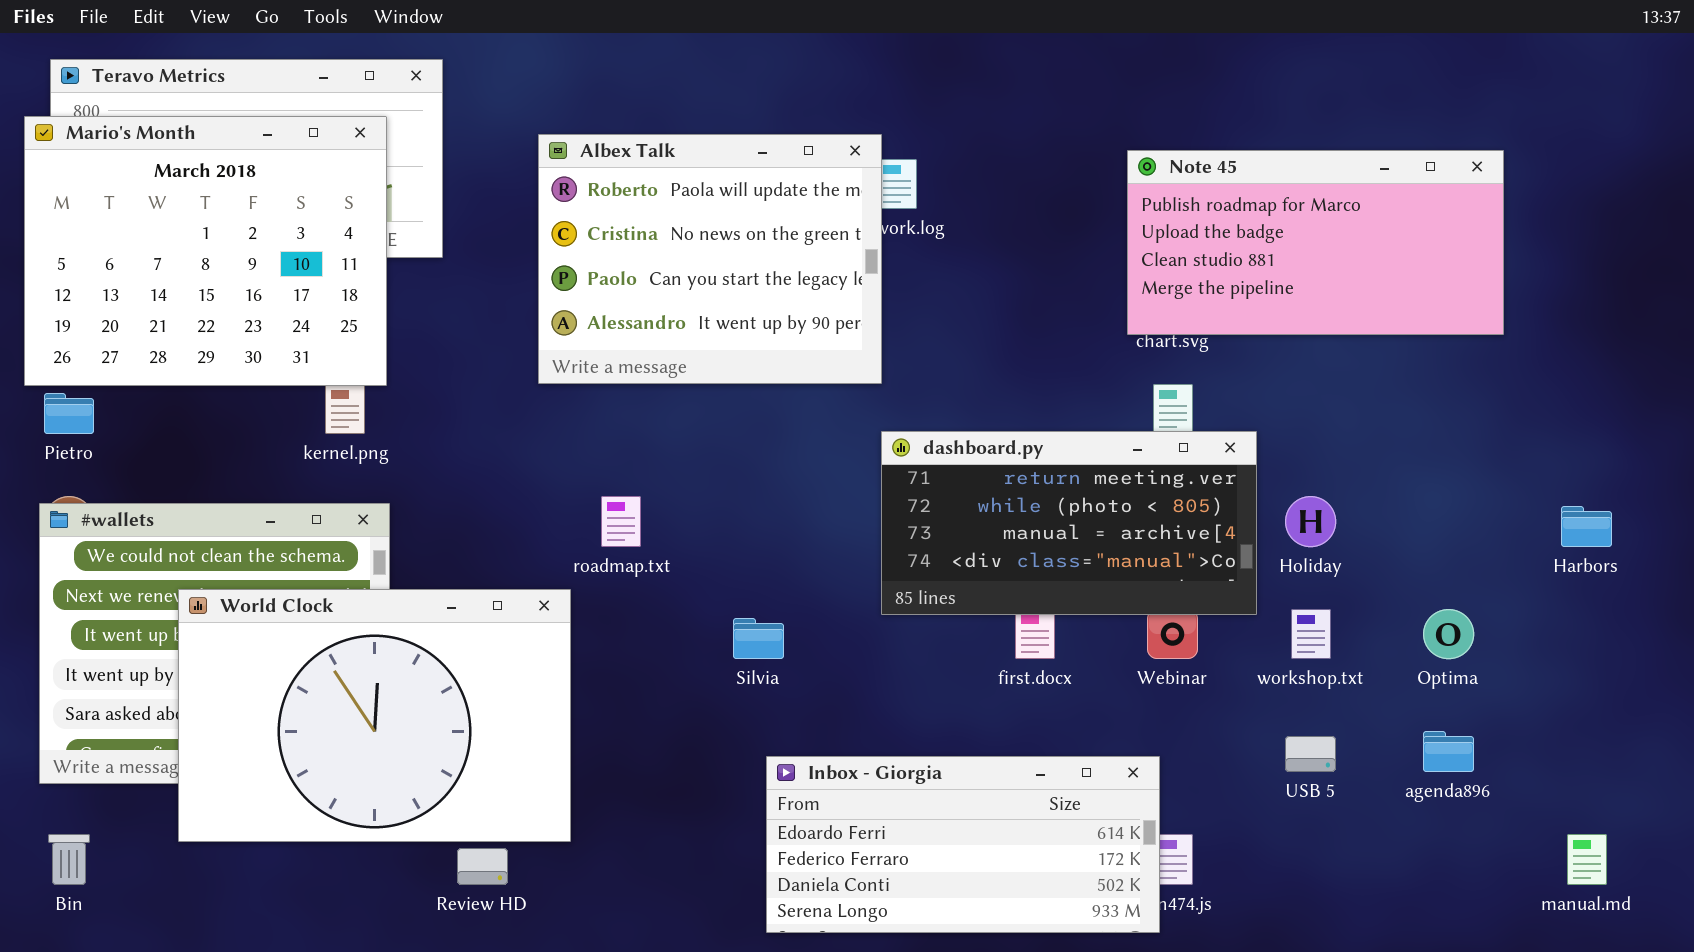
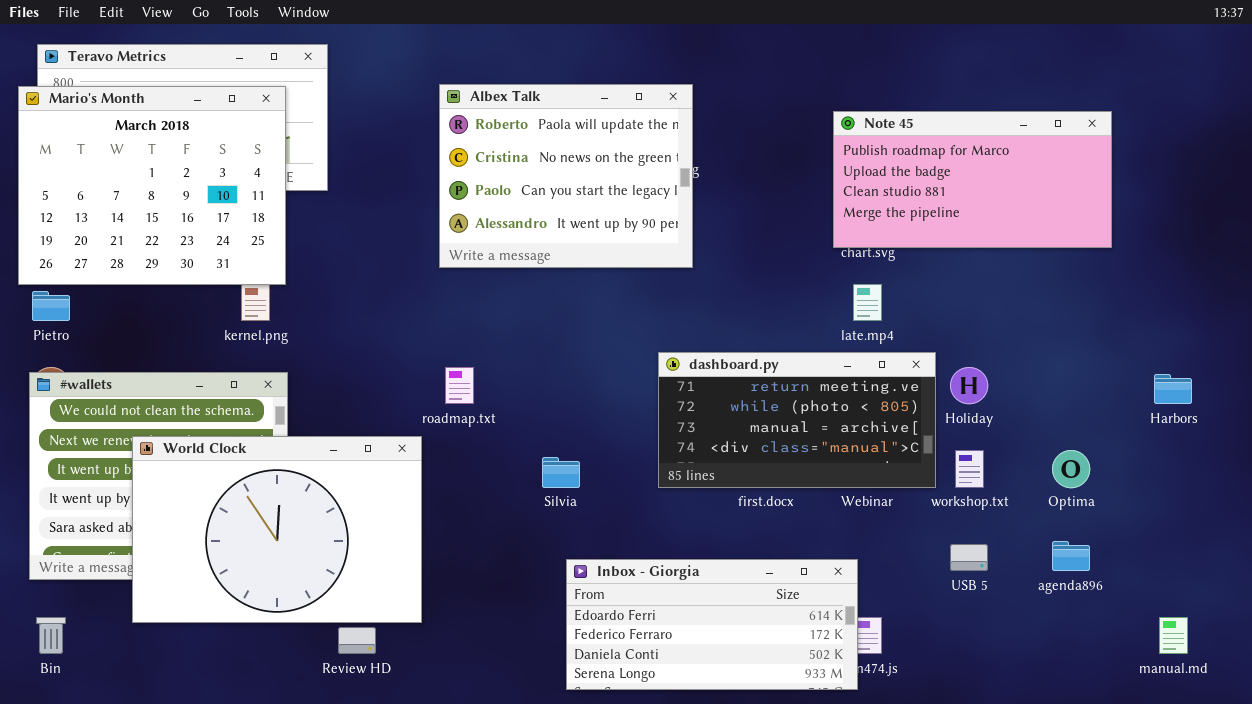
Albex Talk: [538,134,882,384] -> [439,84,693,268], moved
dashboard.py: [881,431,1257,615] -> [658,352,936,488], moved

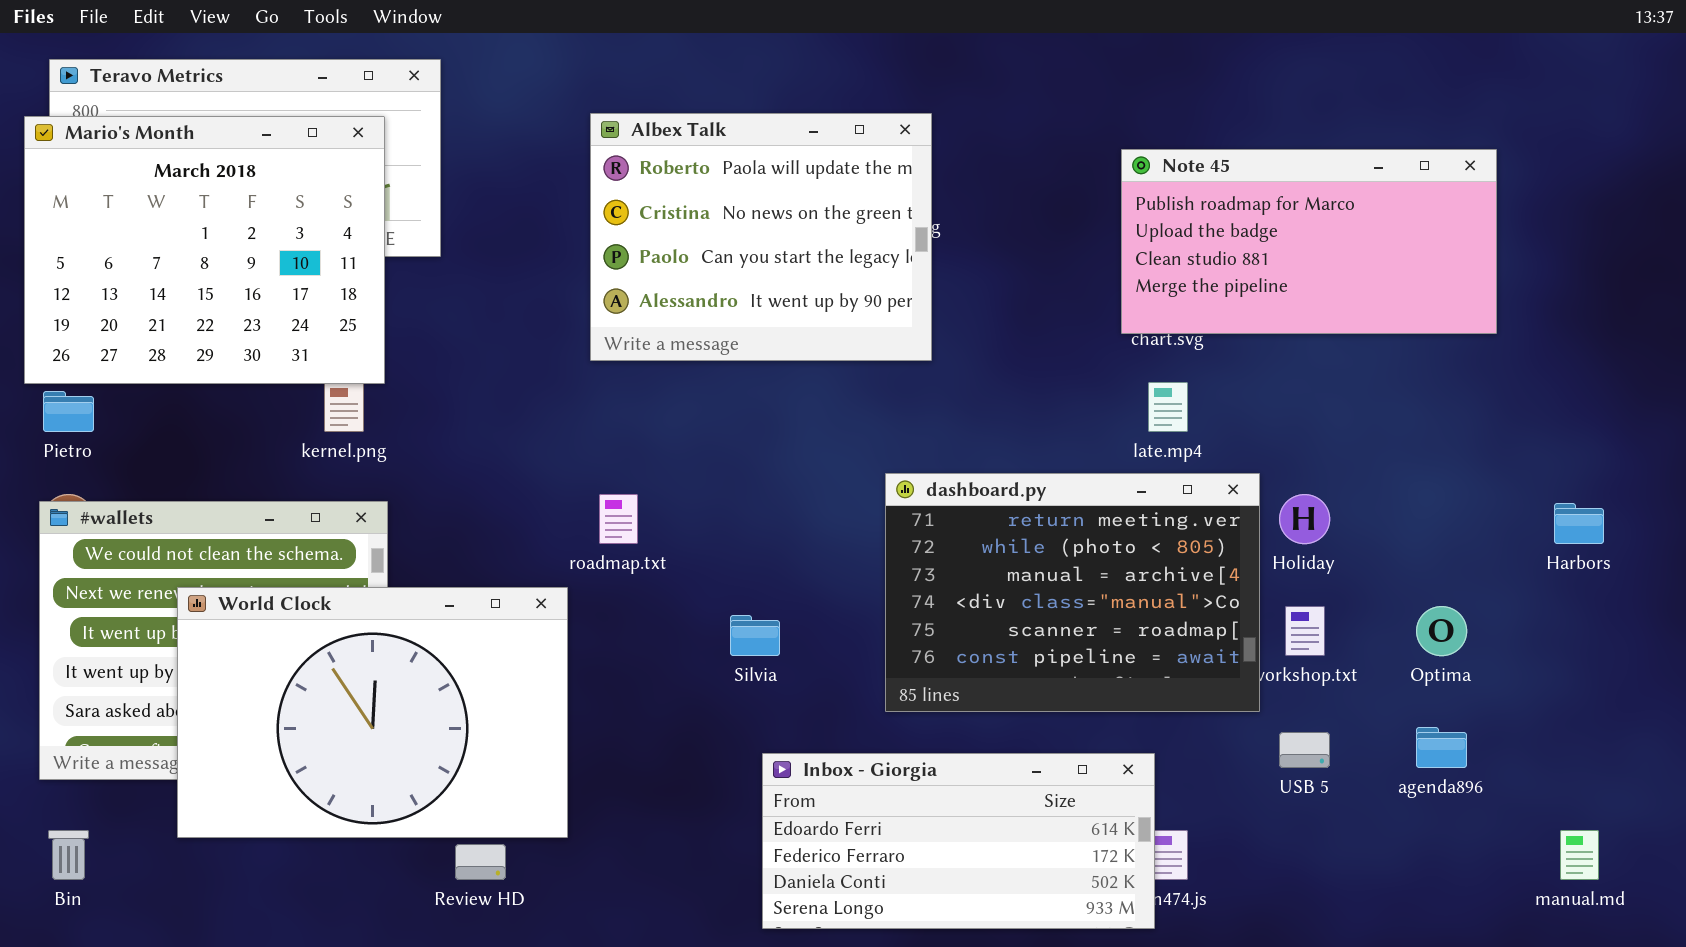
dashboard.py: [658,352,936,488] -> [885,473,1260,712], resized

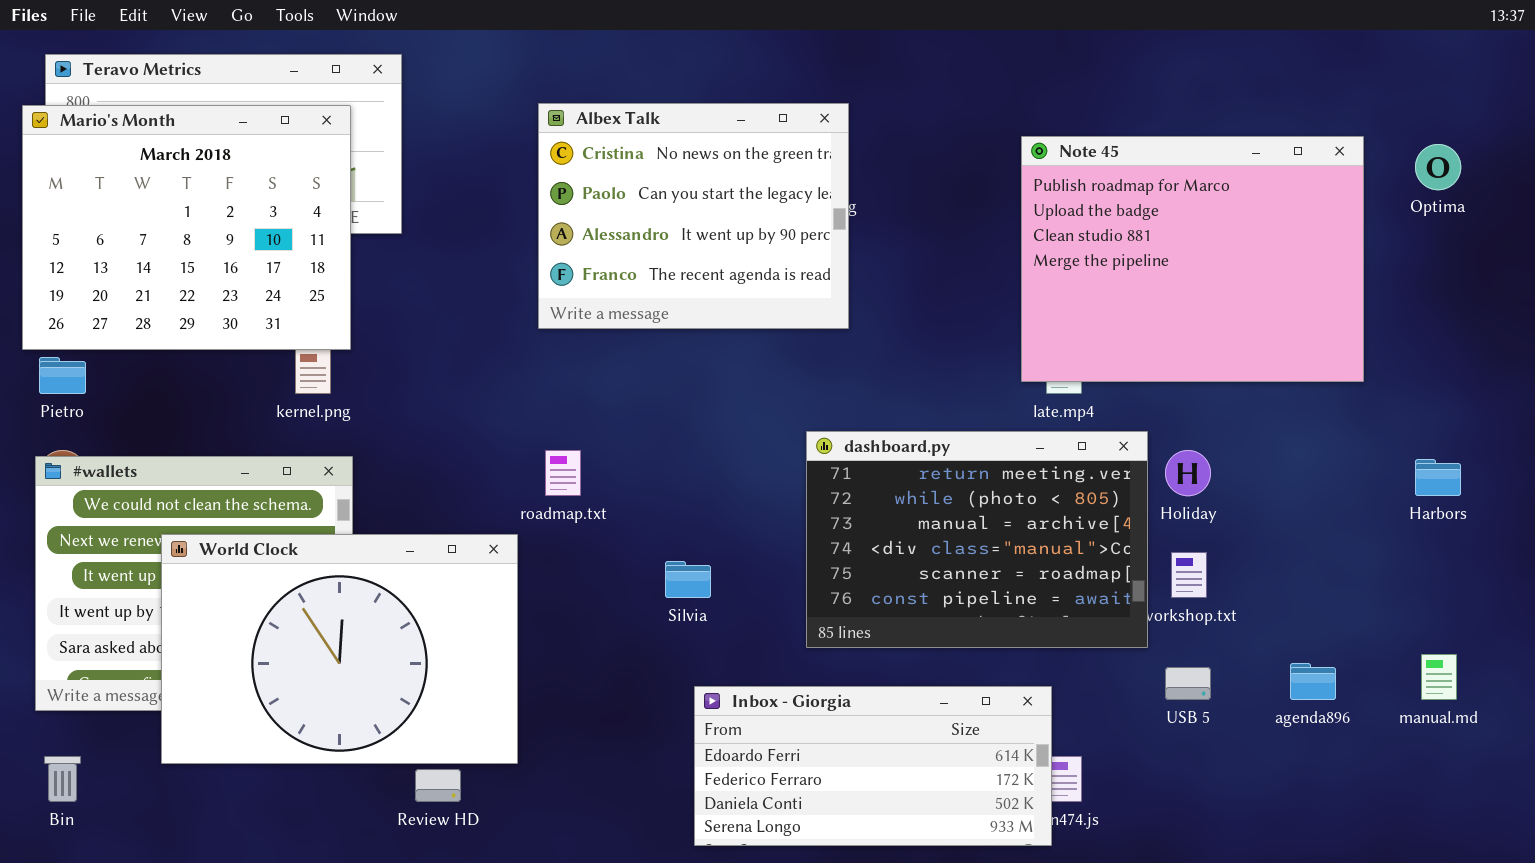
Albex Talk: [590,113,932,361] -> [538,103,849,329], scrolled down 1 row
Note 45: [1121,149,1497,334] -> [1021,136,1364,382], resized
Optima: [1416,606,1467,656] -> [1415,144,1461,190], moved
manual.md: [1560,830,1599,880] -> [1421,654,1457,700], moved

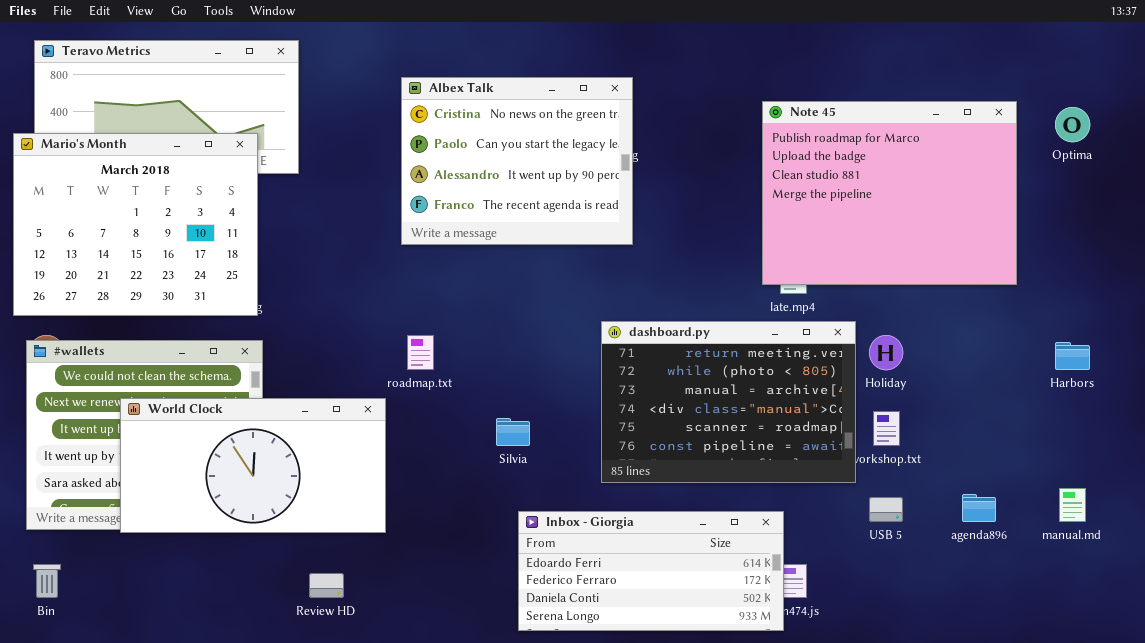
Mario's Month: [22,105,351,350] -> [13,133,258,316], moved
World Clock: [161,534,518,764] -> [120,398,386,533], resized

